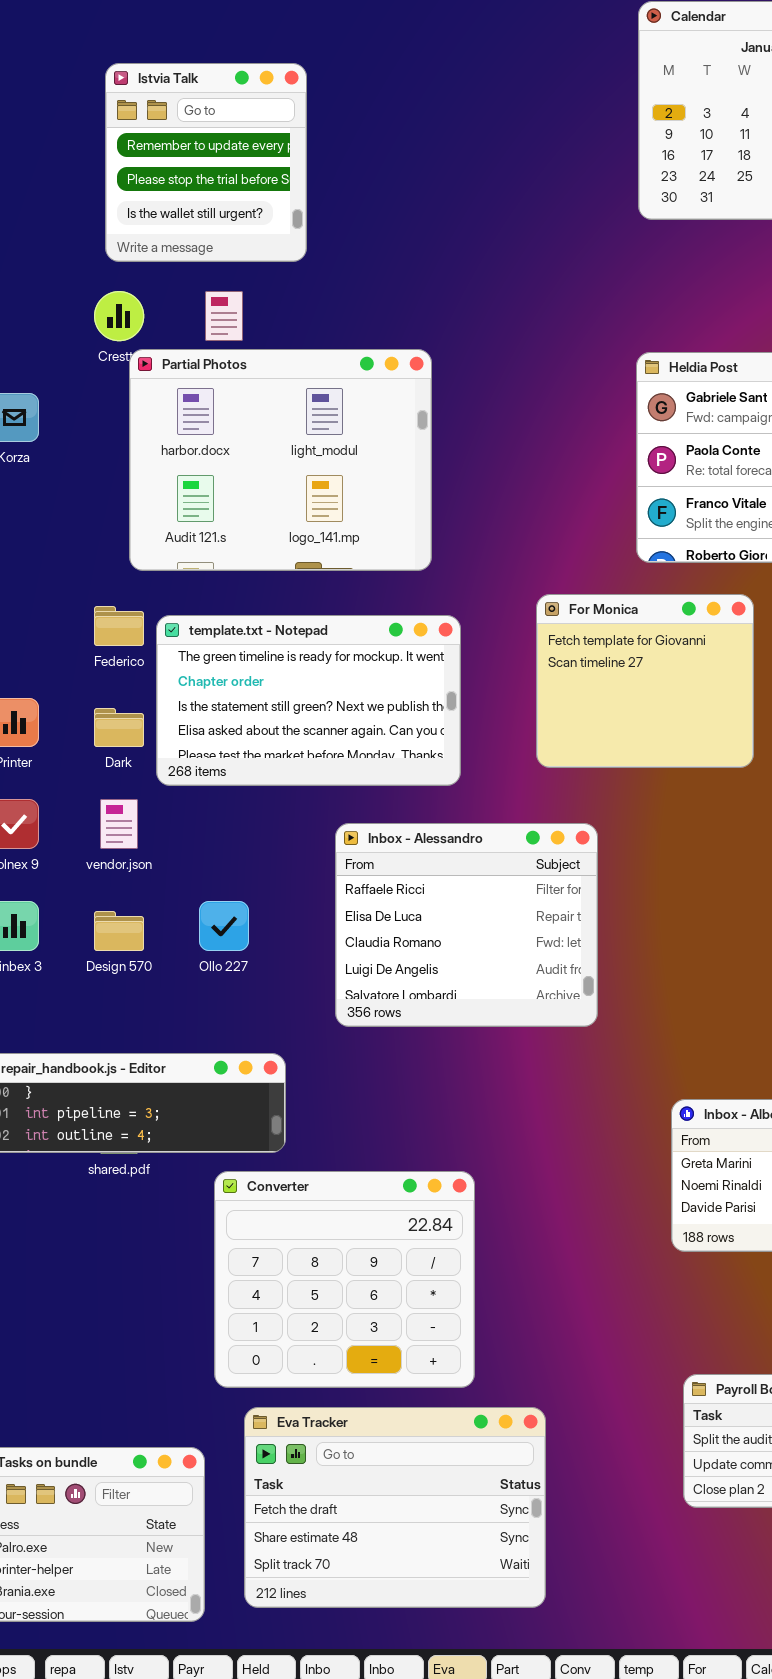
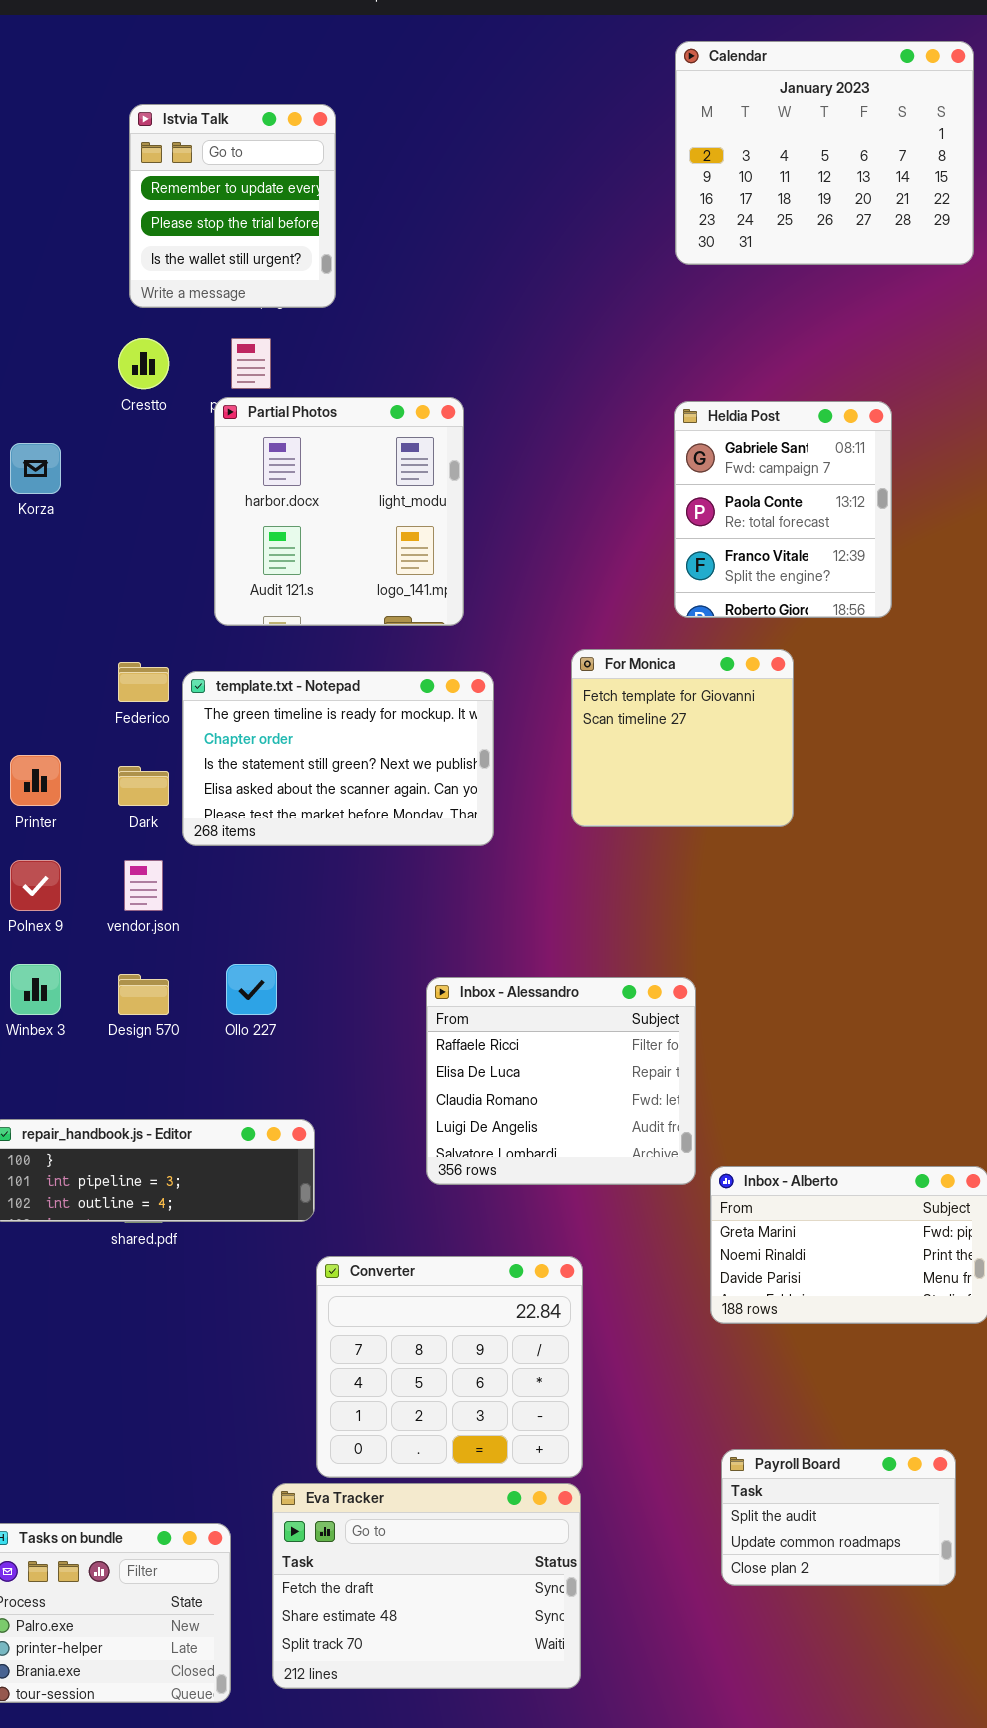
Partial Photos: [129,349,432,571] -> [214,397,464,626], resized
Inbox - Alessandro: [335,823,598,1027] -> [426,977,696,1185], moved
Converter: [214,1171,475,1388] -> [316,1256,583,1478], moved

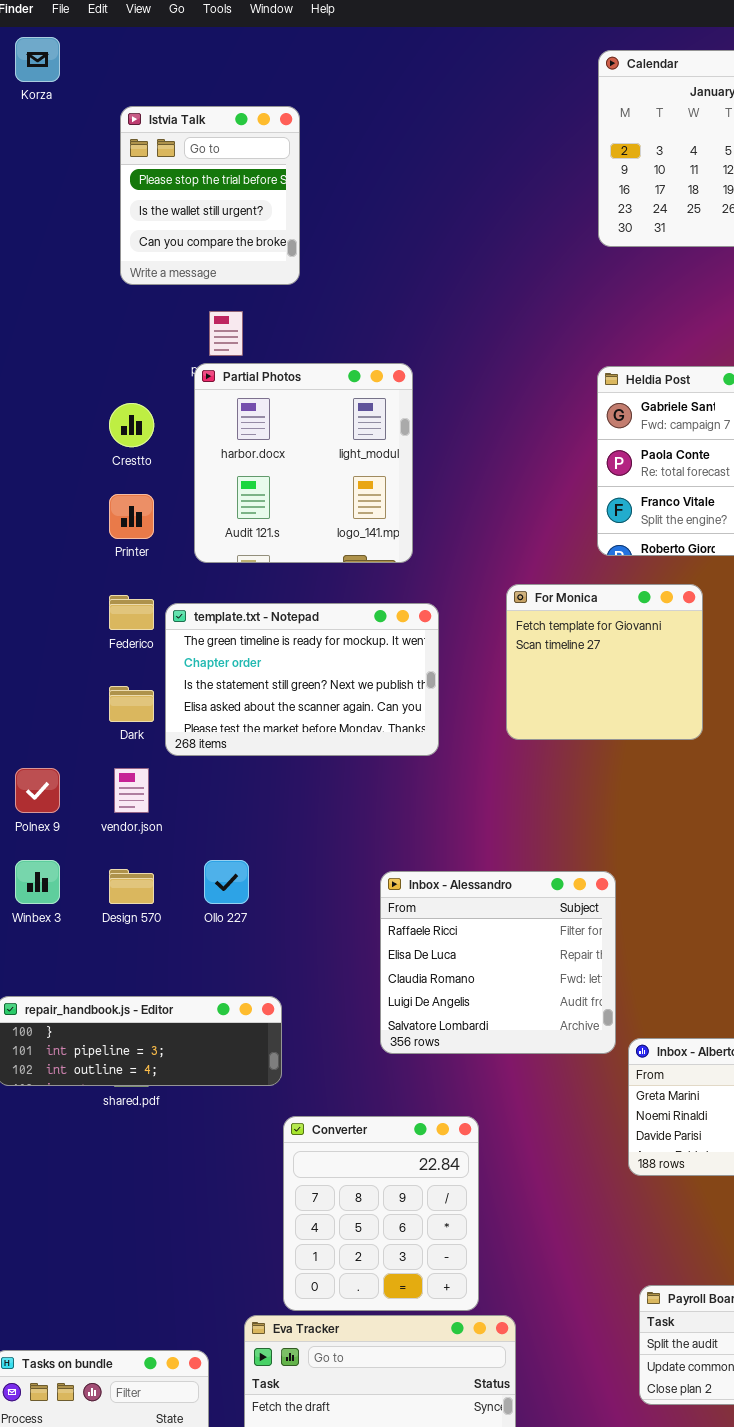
Istvia Talk: [129,104,336,308] -> [120,106,300,285], scrolled down 1 row
Crestto: [118,338,169,389] -> [109,403,154,447], moved
Korza: [10,443,61,494] -> [15,37,60,82], moved
Printer: [10,755,61,806] -> [109,494,154,539], moved
Converter: [316,1256,583,1478] -> [283,1116,479,1311], resized

